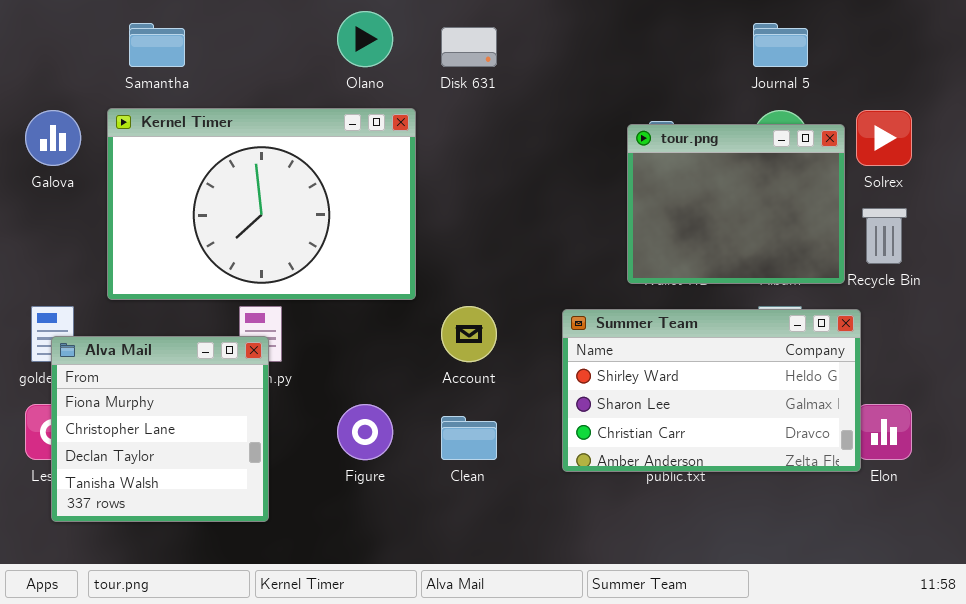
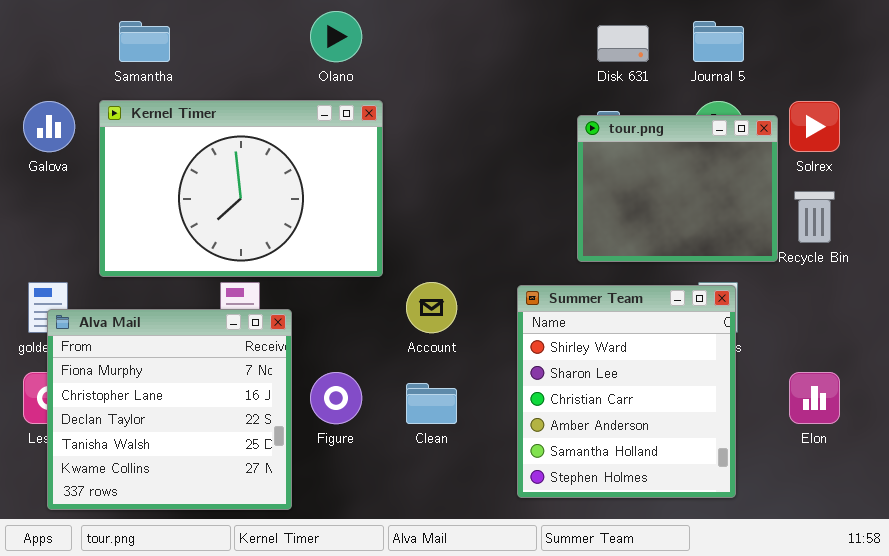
Disk 631: [441,27,497,67] -> [597,25,649,62], moved
Summer Team: [562,309,861,472] -> [517,285,736,498], resized
Alva Mail: [51,336,269,522] -> [47,309,292,510], resized

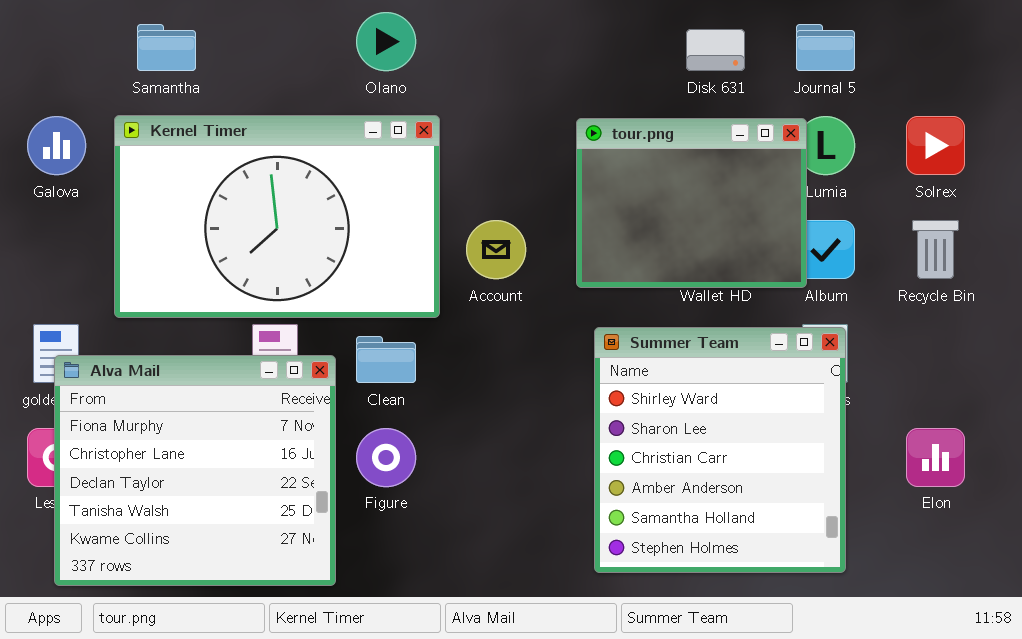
tour.png: [577,115,778,262] -> [576,118,807,288], moved
Account: [406,282,457,333] -> [466,220,526,279], moved
Clean: [406,383,457,424] -> [356,336,416,383], moved

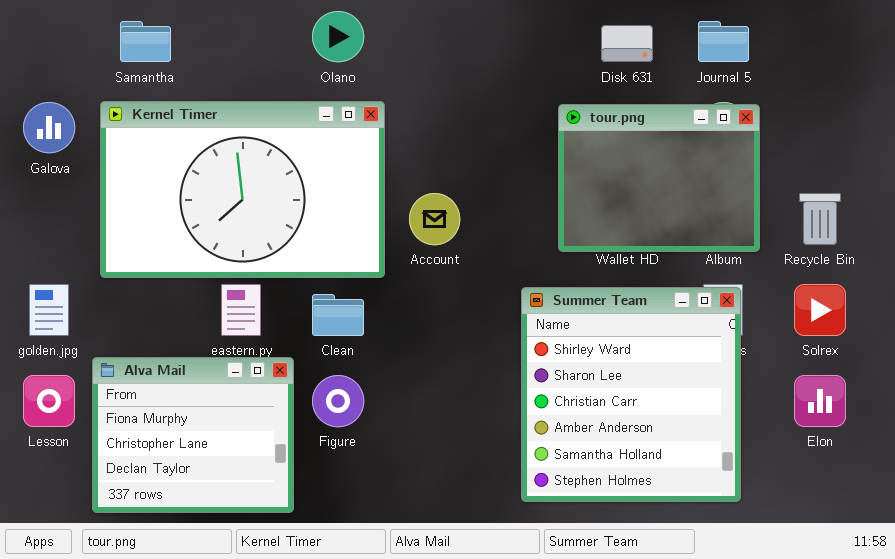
Solrex: [906,116,965,175] -> [794,284,846,336], moved
tour.png: [576,118,807,288] -> [558,104,760,252], moved
Alva Mail: [54,355,336,586] -> [92,357,294,513], resized

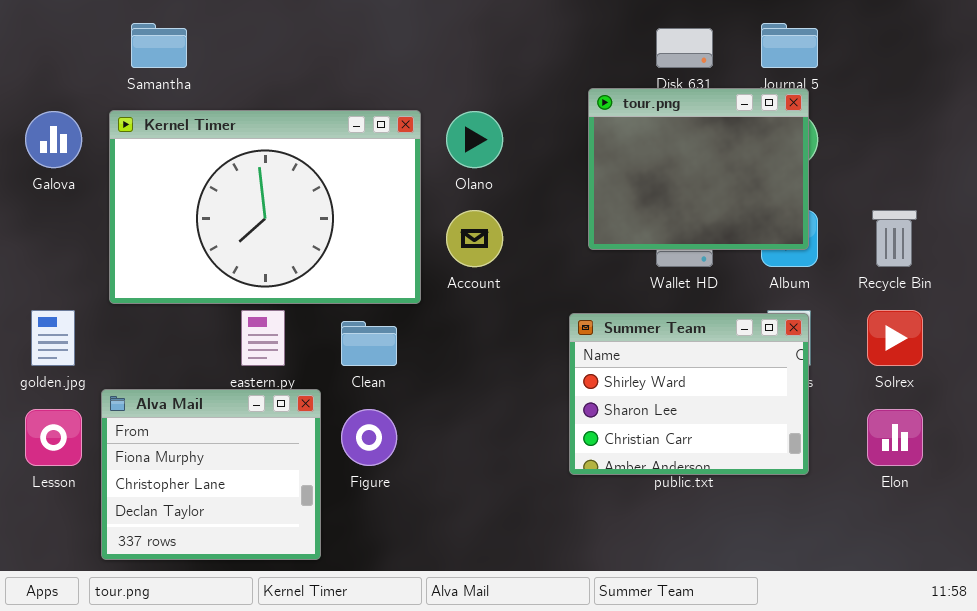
Olano: [312,11,364,62] -> [446,111,503,168], moved
tour.png: [558,104,760,252] -> [588,88,809,250], moved
Summer Team: [521,287,741,502] -> [569,313,809,475], resized

